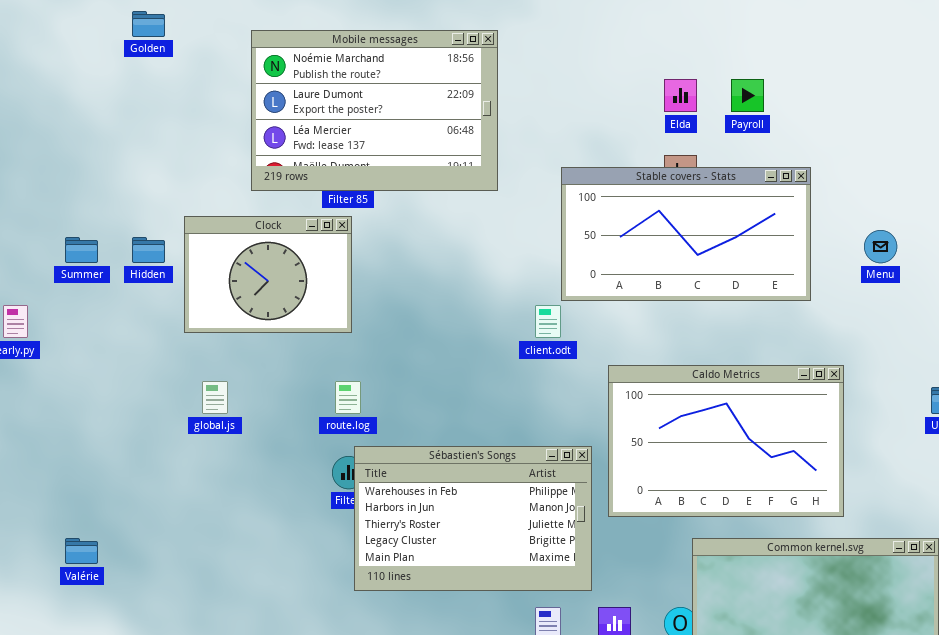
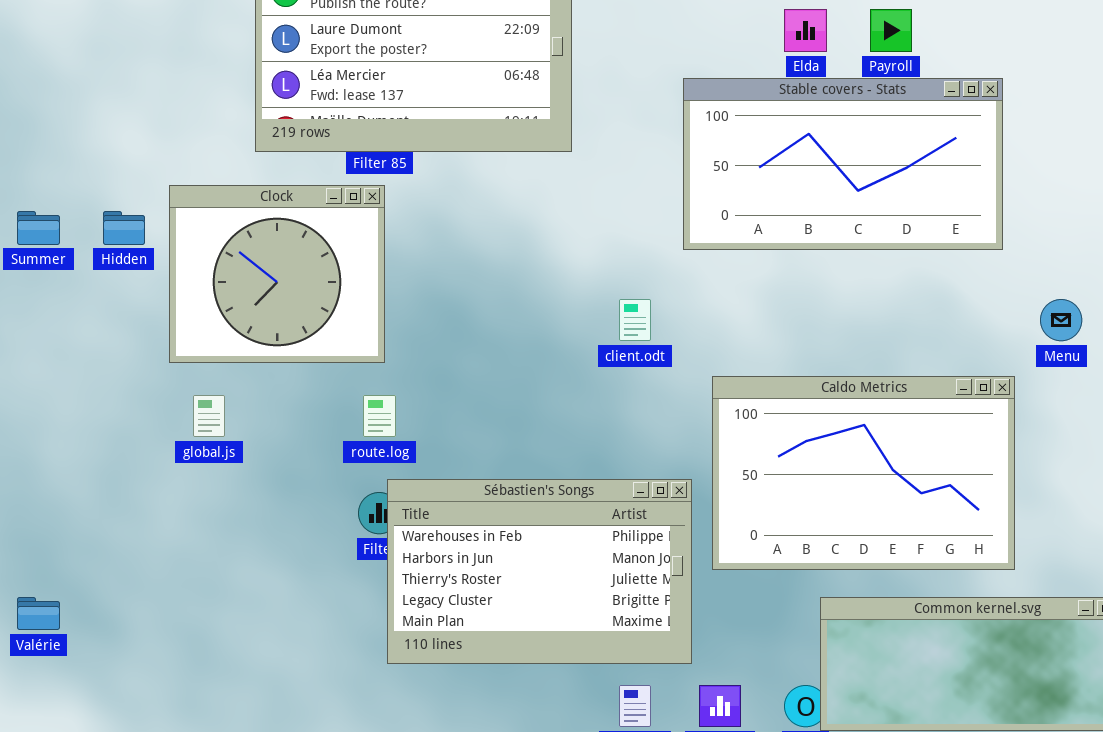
Stable covers - Stats: [561,167,811,301] -> [683,78,1003,250], moved
Clock: [184,216,352,333] -> [169,185,385,363], resized
Menu: [864,230,897,263] -> [1040,299,1082,341], moved

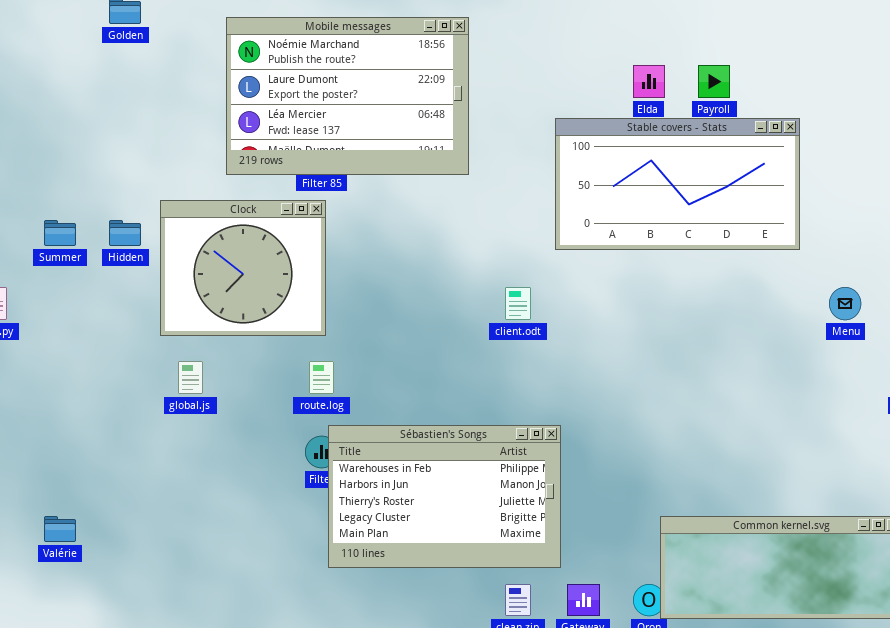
Caldo Metrics: [712,376,1015,570] -> none, closed

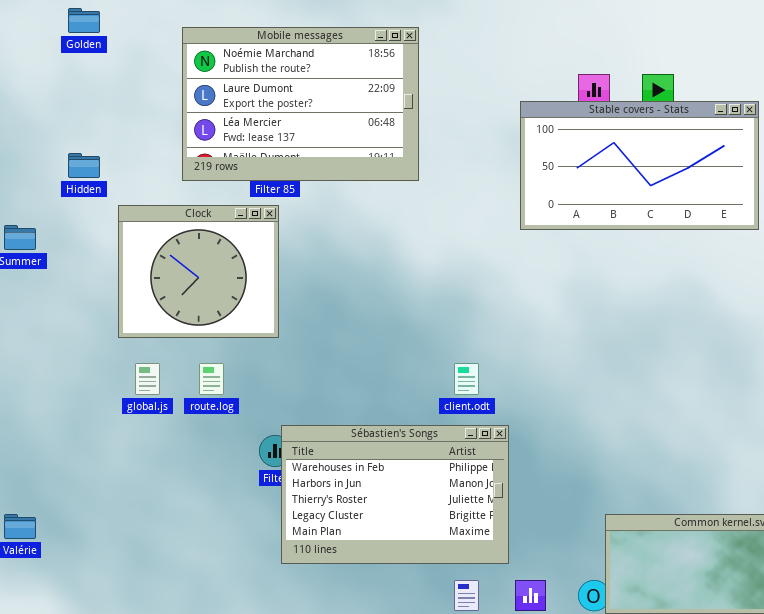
Stable covers - Stats: [555,118,800,250] -> [520,101,759,230], moved
Hidden: [109,220,141,246] -> [68,153,100,178], moved
client.odt: [505,287,531,320] -> [454,363,479,395], moved
route.log: [309,361,334,394] -> [199,363,224,395], moved

